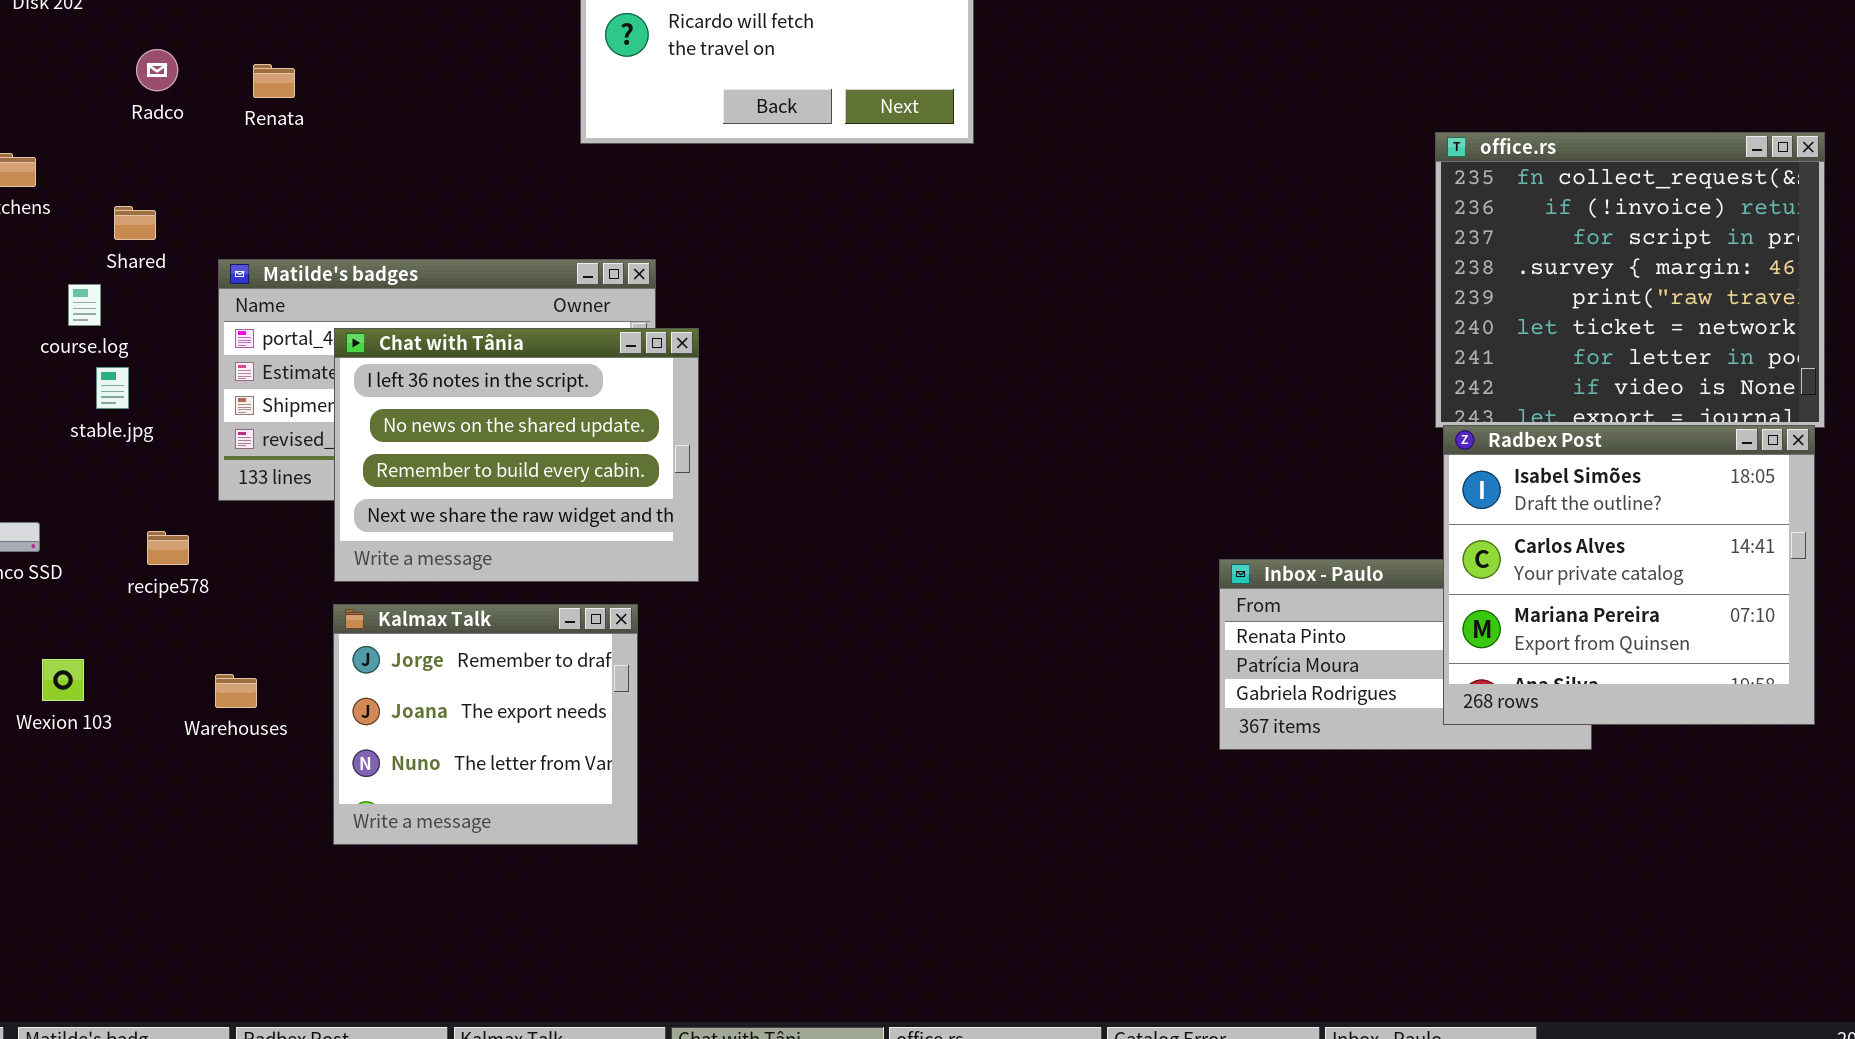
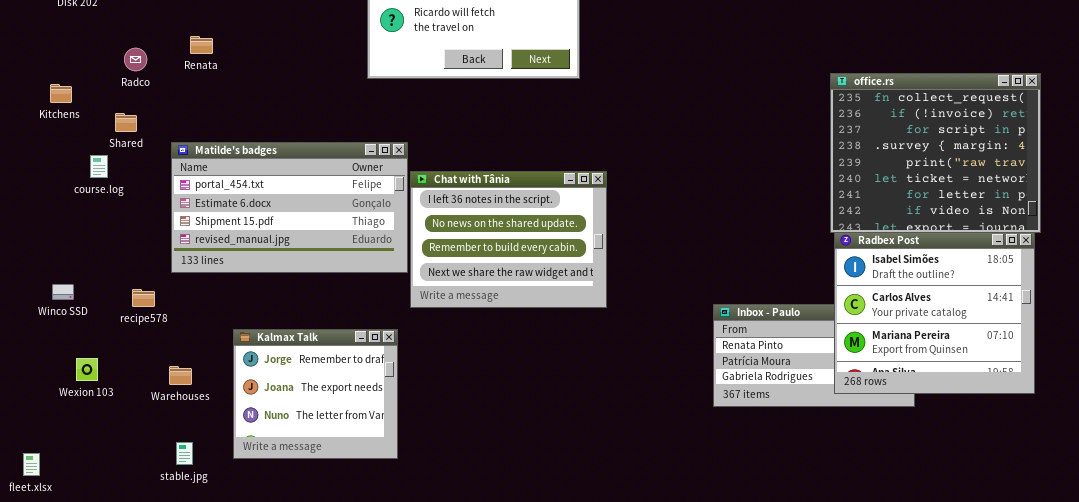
Radco: [136,49,178,91] -> [124,48,147,71], moved
Chat with Tânia: [334,328,699,582] -> [410,171,607,308], moved
stable.jpg: [96,367,129,409] -> [176,442,193,465], moved

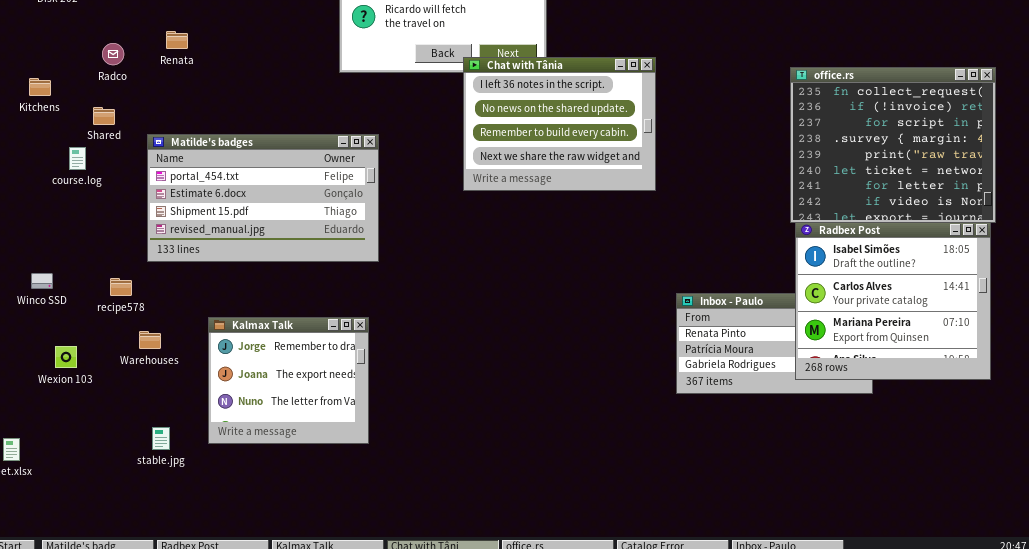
Chat with Tânia: [410,171,607,308] -> [463,57,656,191], moved
Warehouses: [169,366,192,385] -> [139,331,161,349], moved

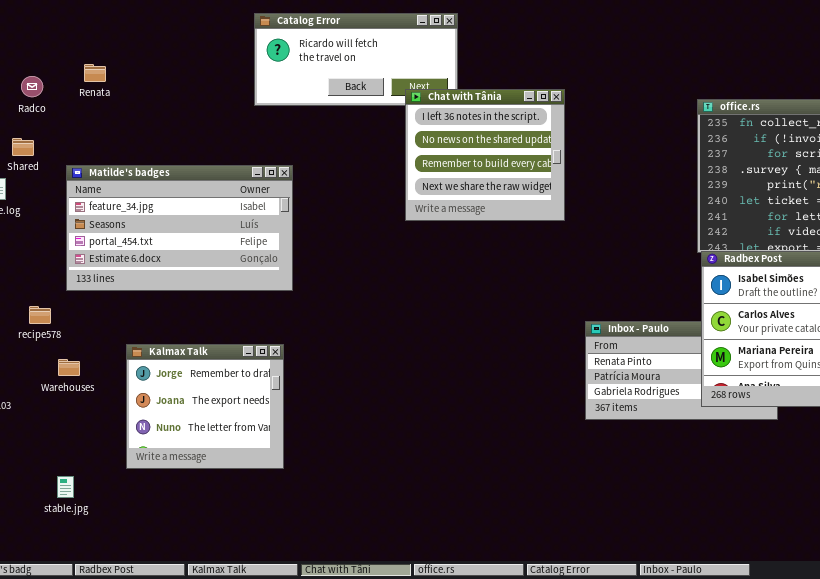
Chat with Tânia: [463,57,656,191] -> [405,89,565,221], resized
Matilde's badges: [147,134,379,262] -> [66,165,293,291], scrolled up 2 rows
stable.jpg: [152,427,170,450] -> [57,476,74,498], moved

